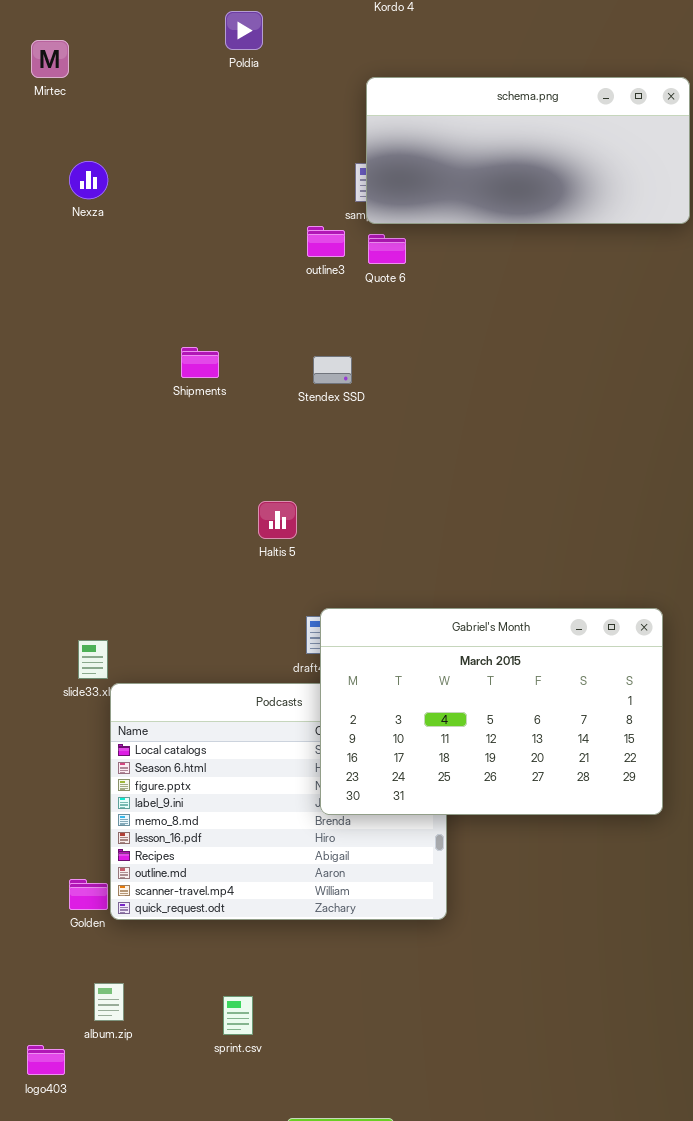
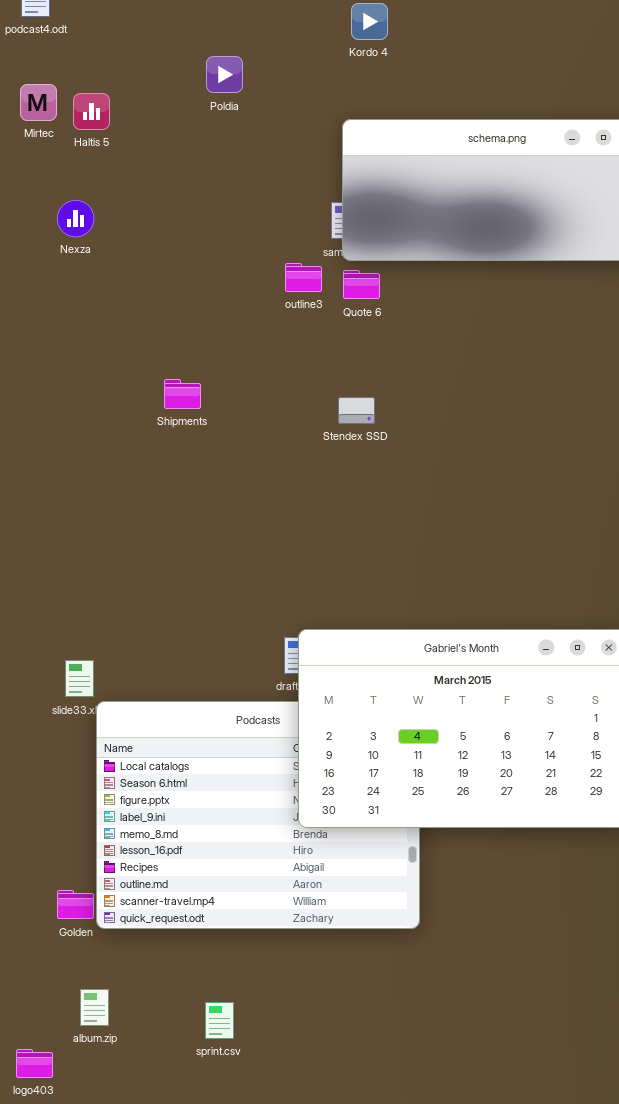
Stendex SSD: [313,356,352,384] -> [338,397,375,424], moved
Haltis 5: [258,501,297,539] -> [73,93,110,130], moved

